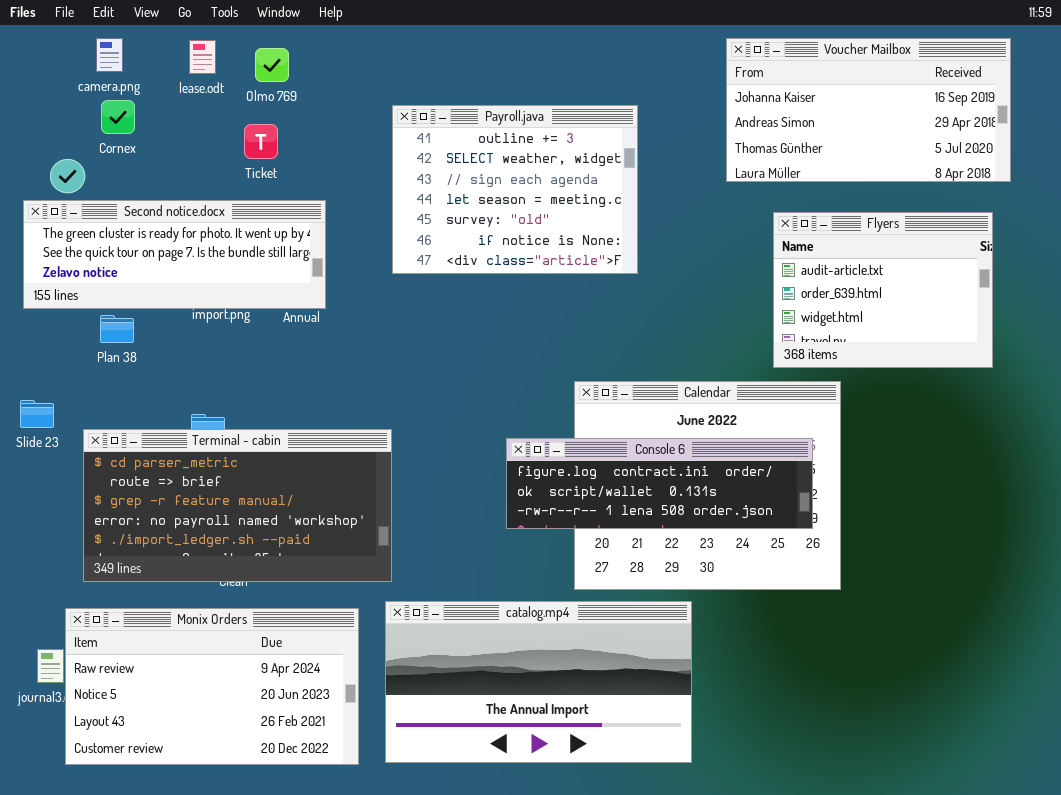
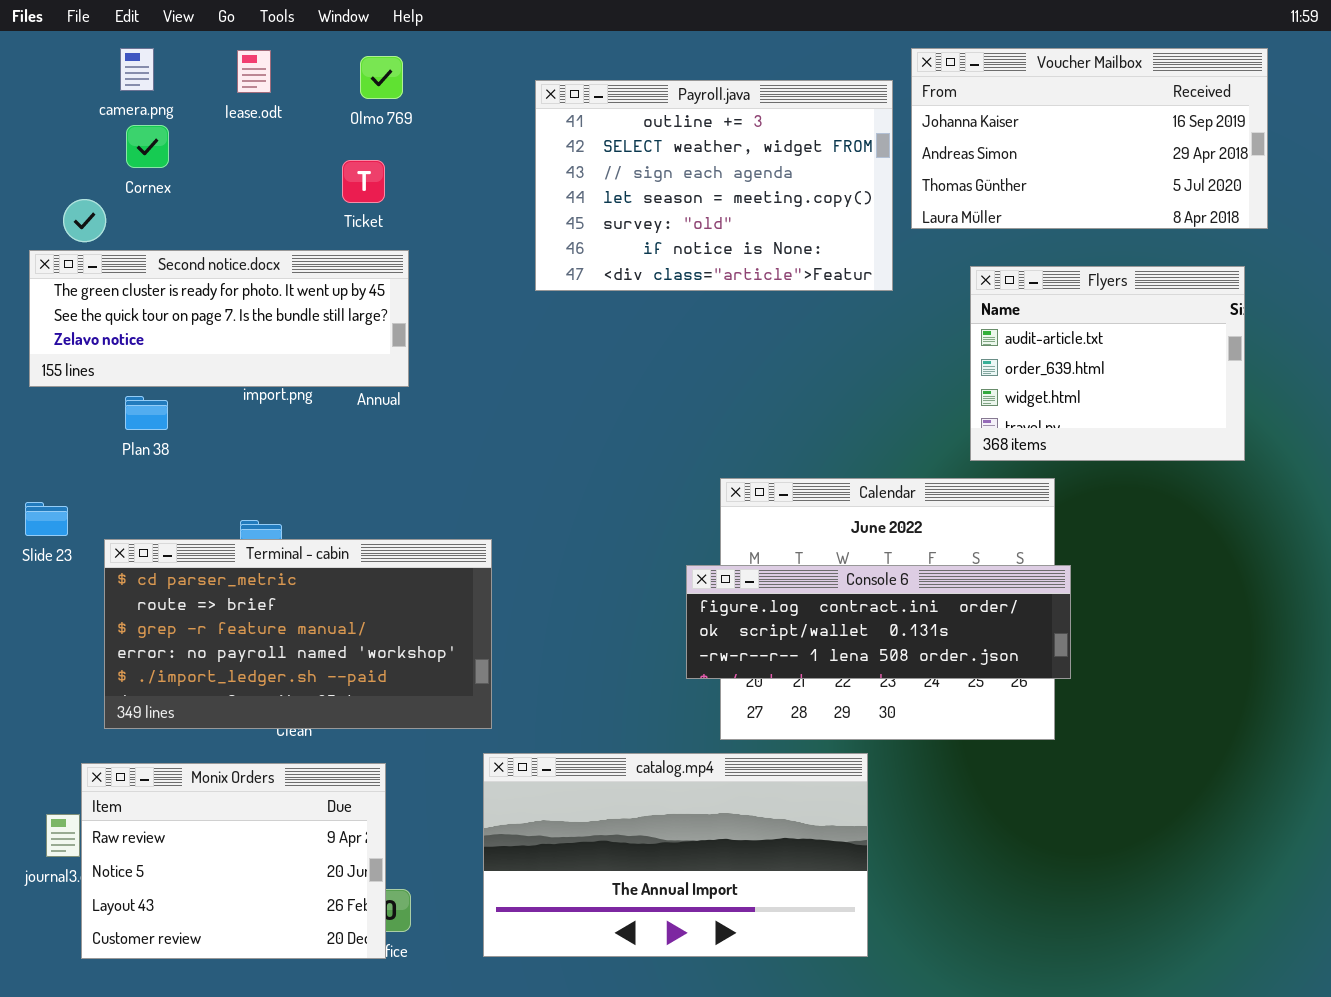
Olmo 769: [255,48,289,82] -> [360,56,403,99], moved
Payroll.java: [392,105,638,274] -> [535,80,893,291], moved, resized
Ticket: [244,124,278,159] -> [342,160,385,203], moved
Console 6: [506,438,813,529] -> [686,565,1071,679], moved
Monix Orders: [65,608,359,765] -> [81,763,386,959], resized

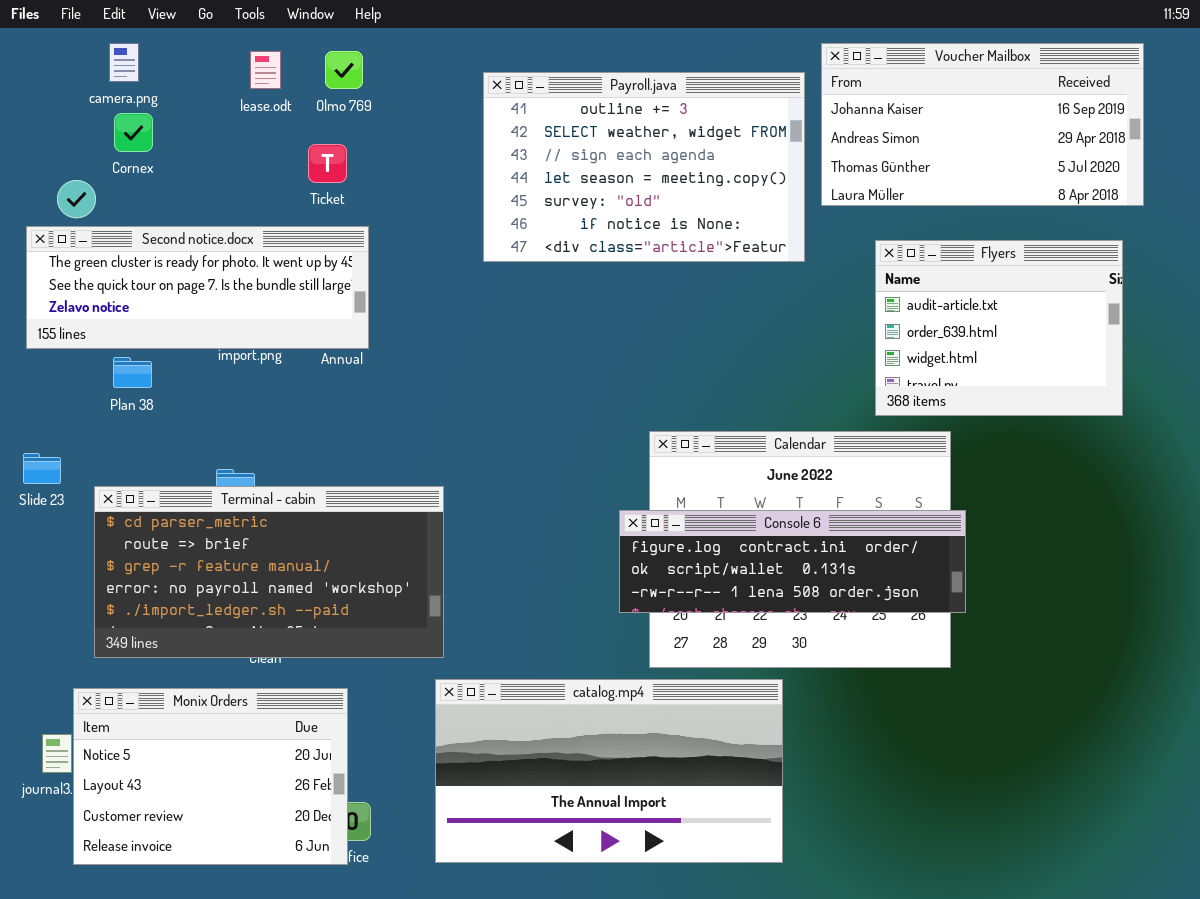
lease.odt: [237,50,271,93] -> [250,51,281,89], moved
Monix Orders: [81,763,386,959] -> [73,688,348,865], scrolled down 1 row

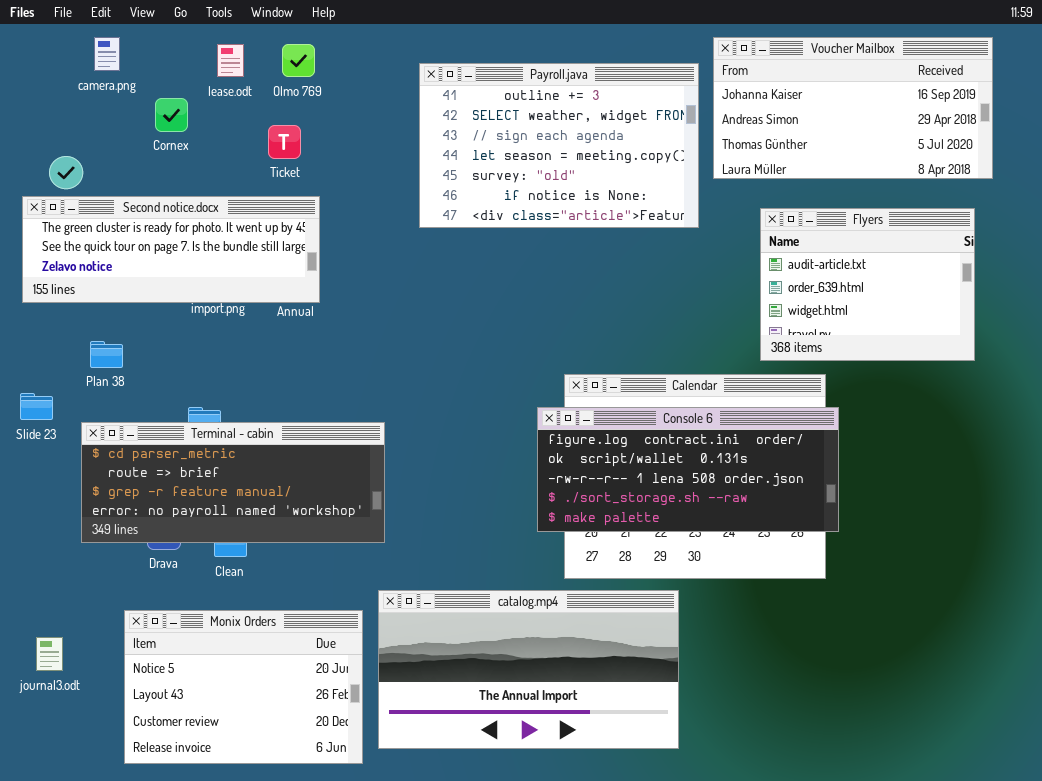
Cornex: [114,113,153,152] -> [155,98,188,132], moved
Plan 38: [113,357,152,388] -> [90,341,123,368], moved
Terminal - cabin: [94,486,444,658] -> [81,422,385,543], resized
Console 6: [619,510,966,613] -> [537,407,839,532], resized
Monix Orders: [73,688,348,865] -> [124,610,363,764], moved

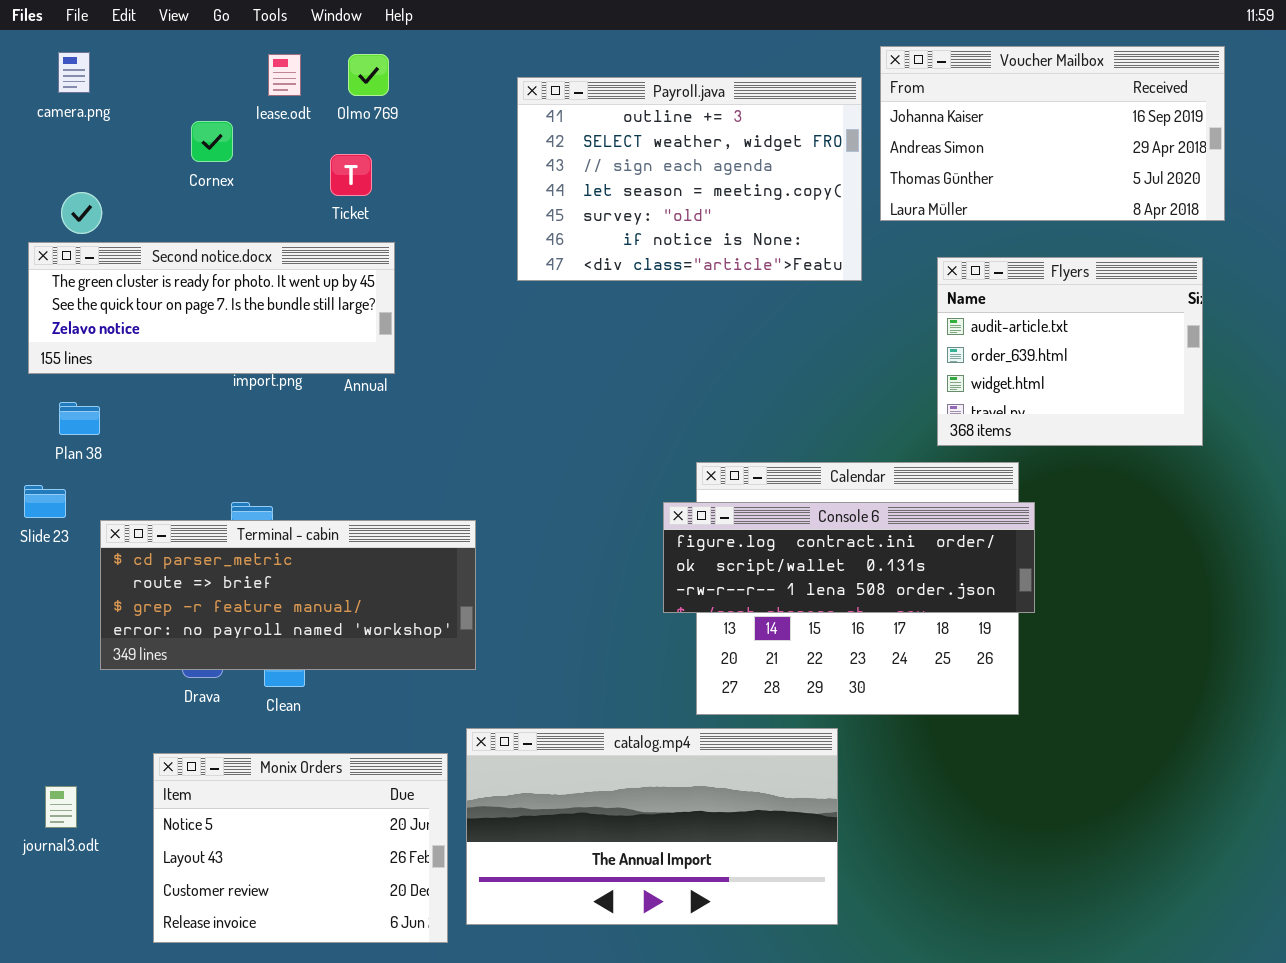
camera.png: [94,37,120,71] -> [58,52,90,93], moved
Plan 38: [90,341,123,368] -> [59,402,100,435], moved
Console 6: [537,407,839,532] -> [663,502,1035,613], resized

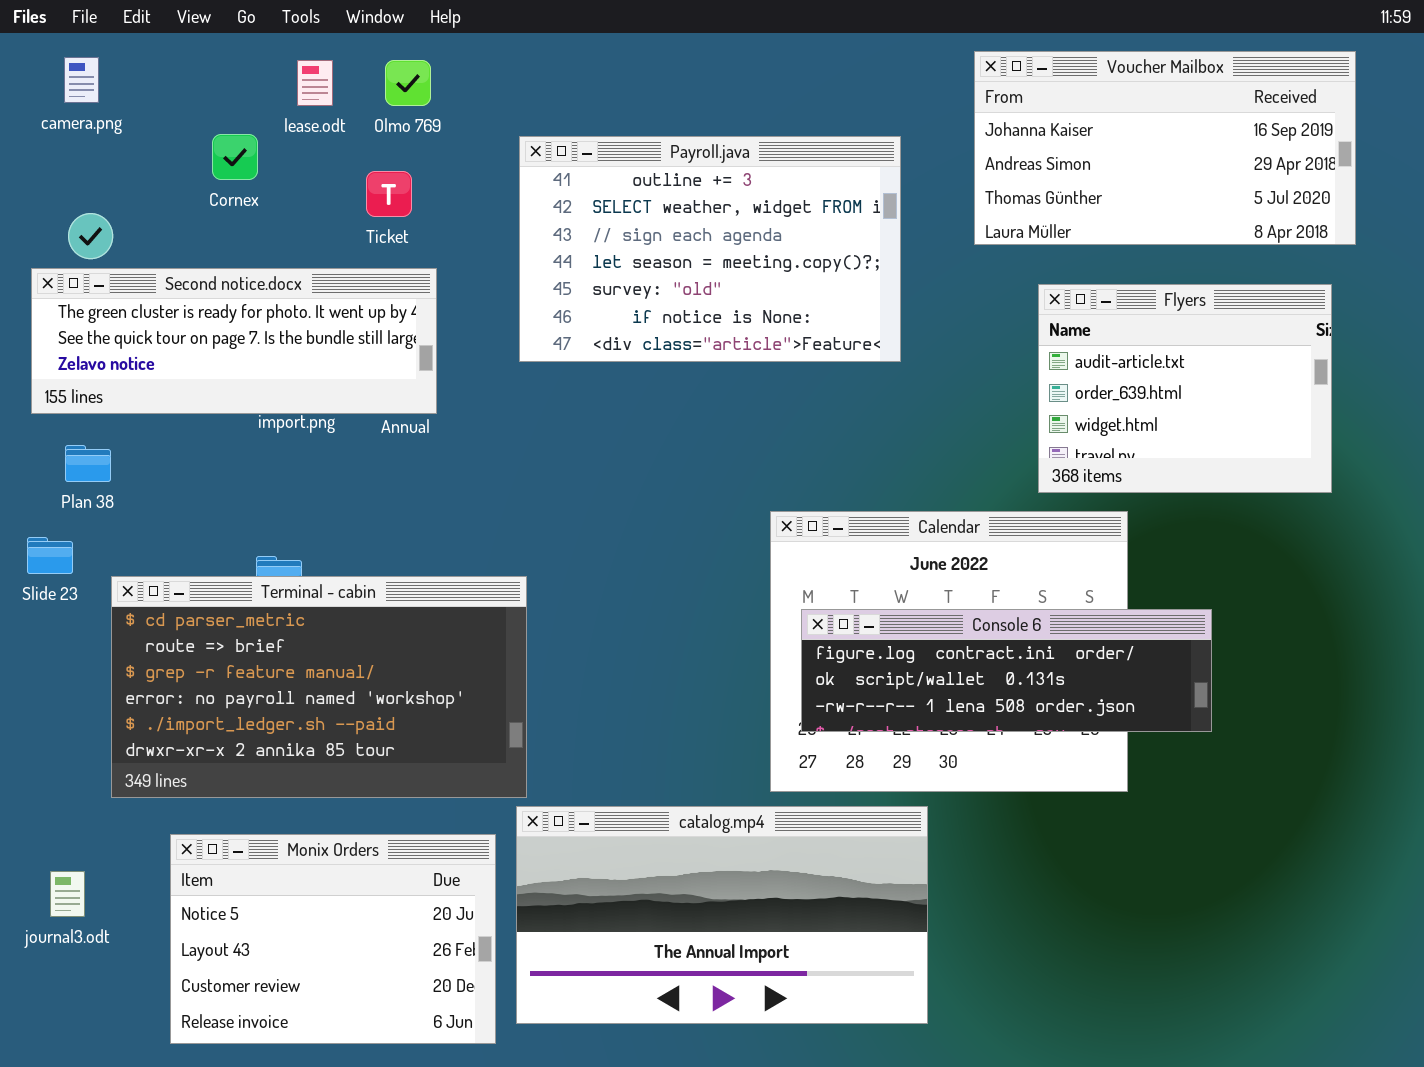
Payroll.java: [517,77,862,281] -> [519,136,901,362], moved
Console 6: [663,502,1035,613] -> [801,609,1212,732], moved
Terminal - cabin: [100,520,476,670] -> [111,576,527,798], resized

